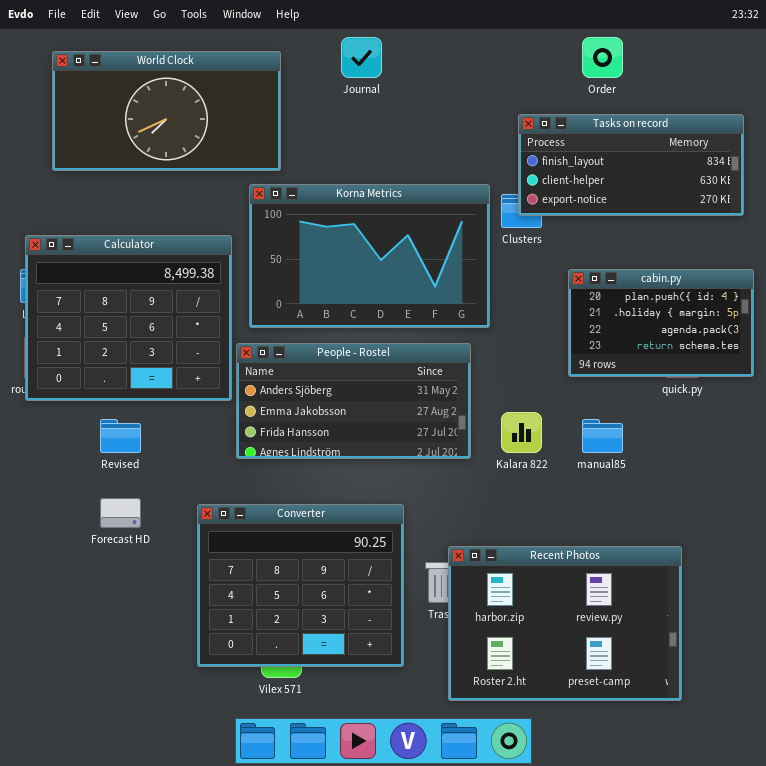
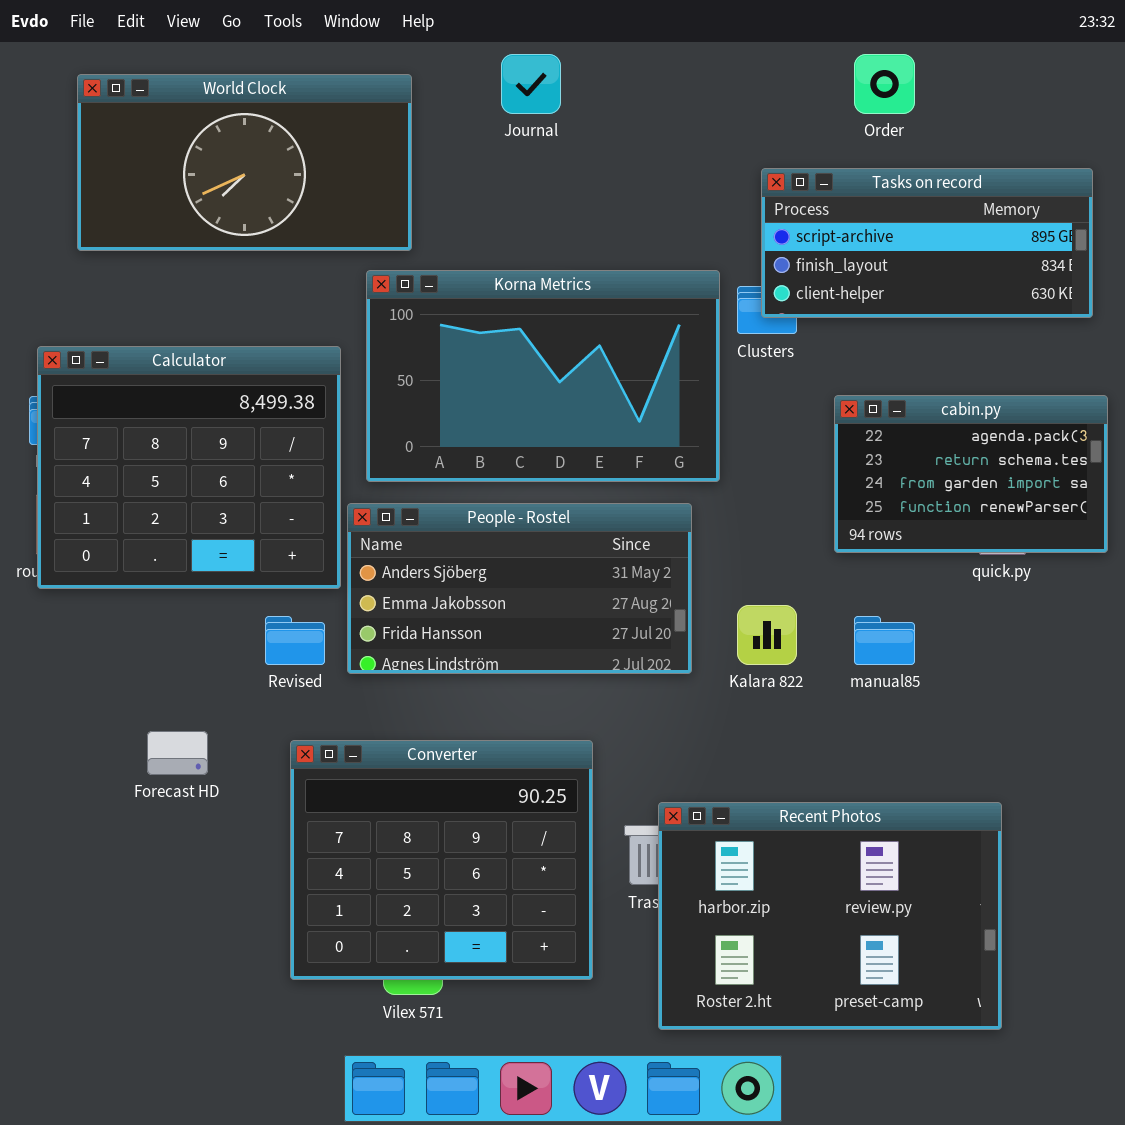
Tasks on record: [518,114,744,216] -> [761,168,1093,318], scrolled up 1 row
cabin.py: [568,269,754,377] -> [834,395,1108,553], scrolled down 2 rows
Revised: [100,419,141,453] -> [265,616,325,665], moved

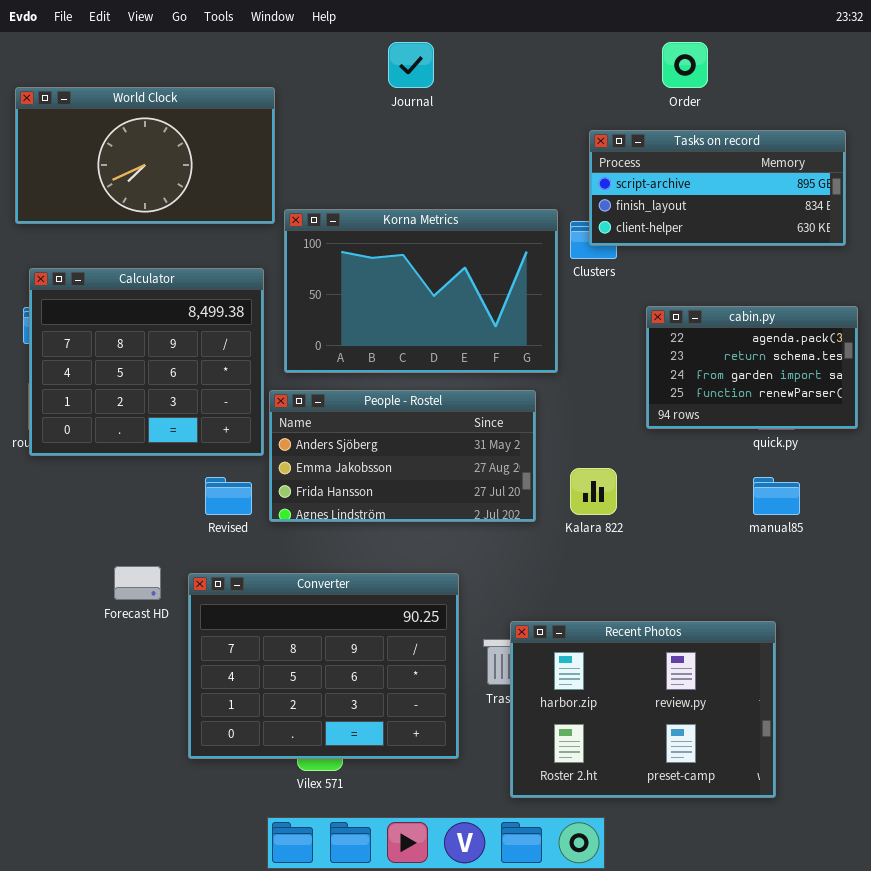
World Clock: [77,74,412,251] -> [15,87,275,224], moved
manual85: [854,616,915,665] -> [753,477,800,515], moved
Converter: [290,740,593,980] -> [188,573,459,759], resized

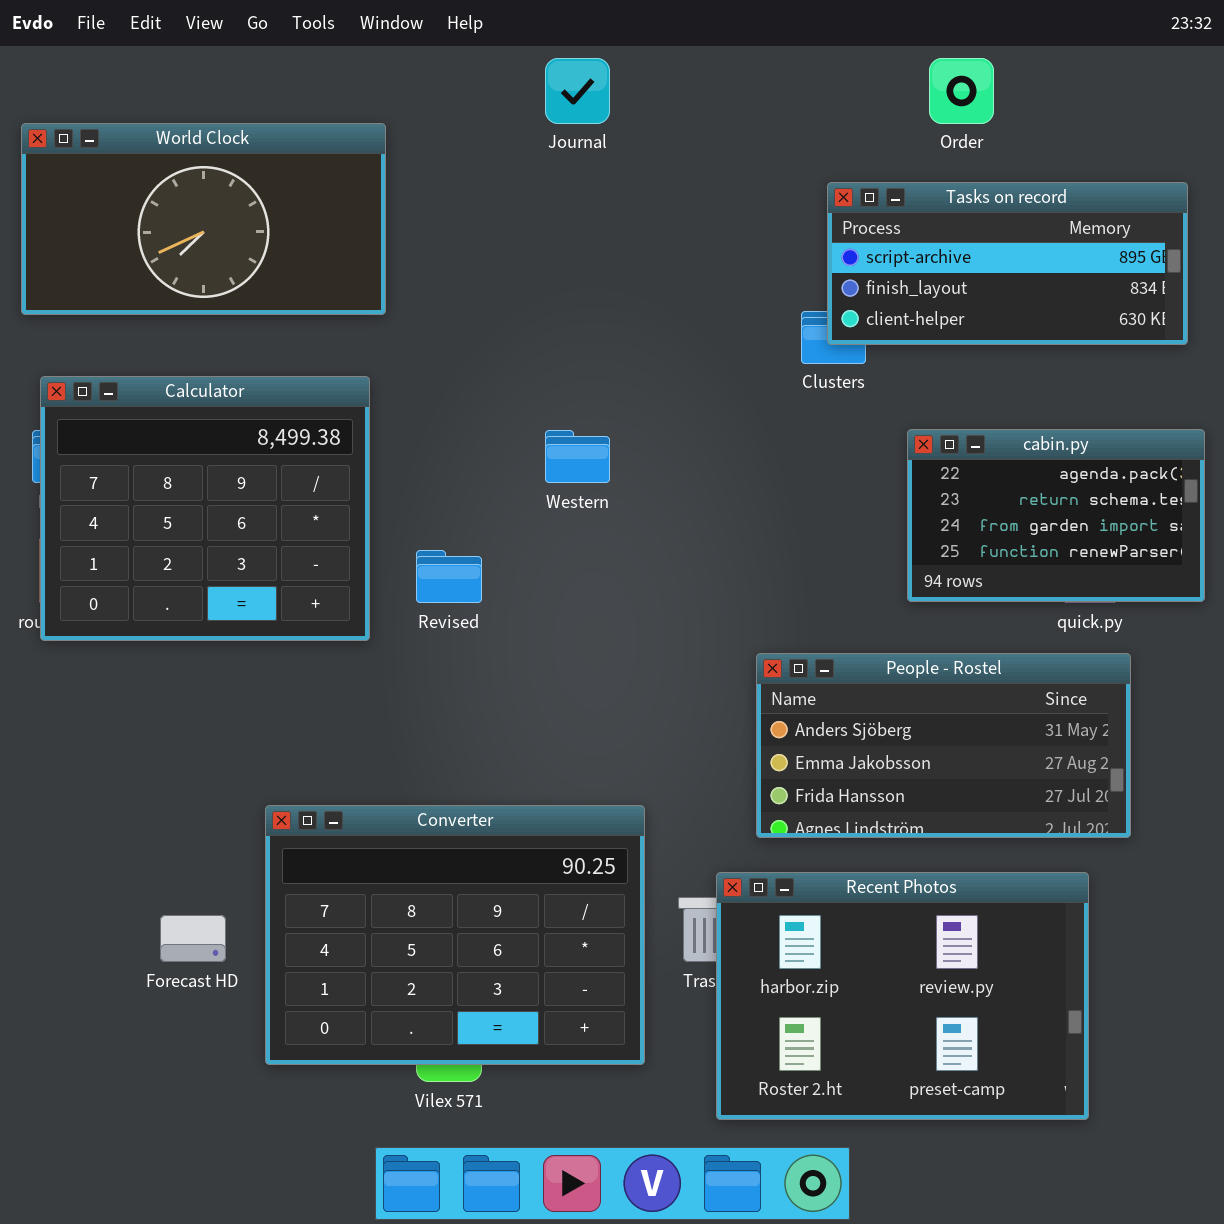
Korna Metrics: [284,209,558,373] -> none, closed
People - Rostel: [269,390,536,522] -> [756,653,1131,838], moved
Revised: [205,477,252,515] -> [416,550,482,603], moved
Forecast HD: [114,566,161,600] -> [160,915,226,962], moved

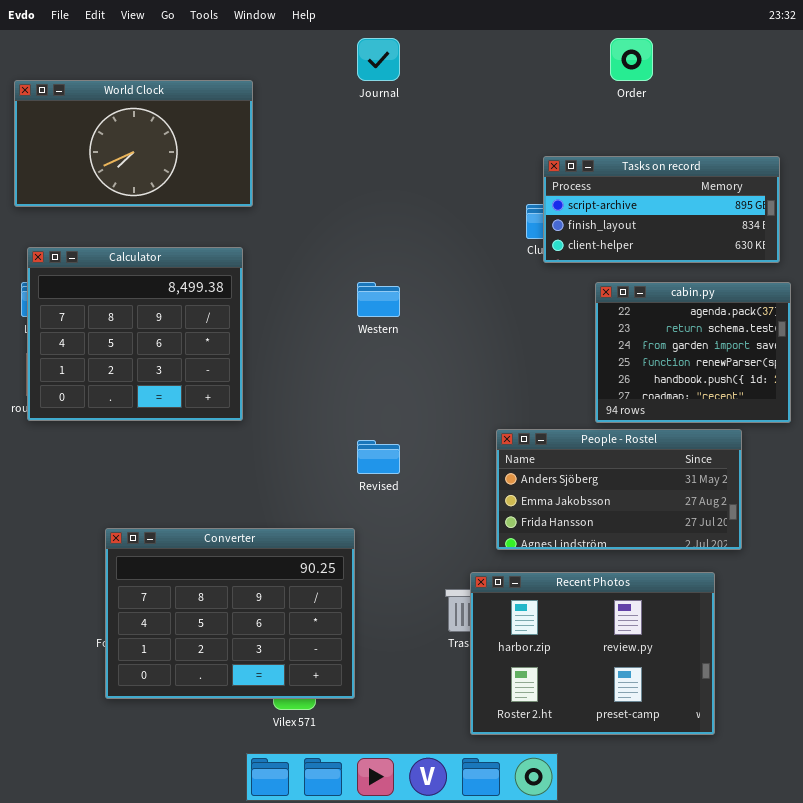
Tasks on record: [827,182,1188,345] -> [543,156,780,263], moved
cabin.py: [907,429,1205,602] -> [595,282,791,423], resized
Revised: [416,550,482,603] -> [357,440,400,474], moved
Converter: [265,805,645,1065] -> [105,528,355,699], moved

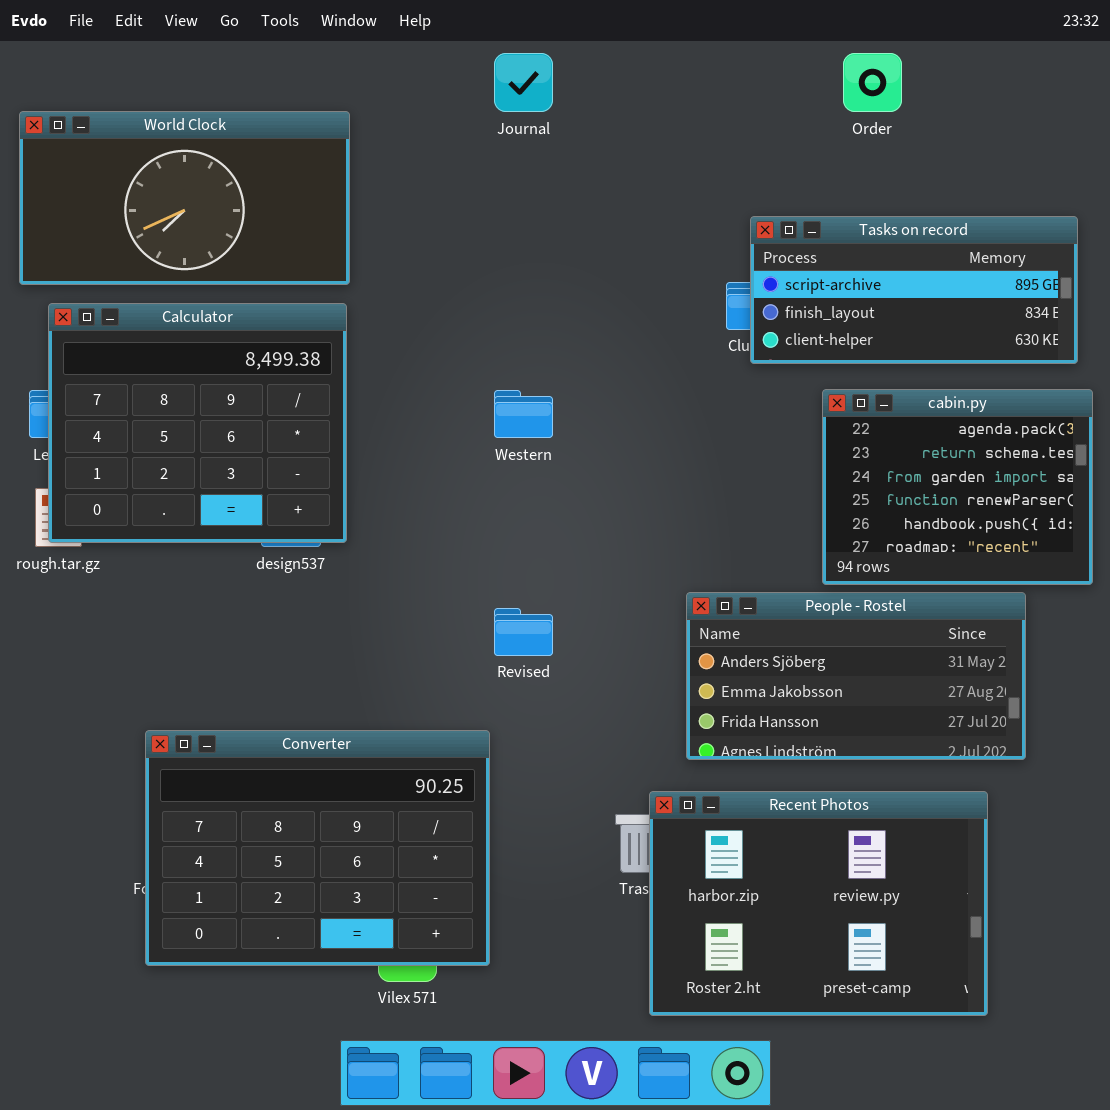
Calculator: [27,247,243,421] -> [48,303,347,543], moved

